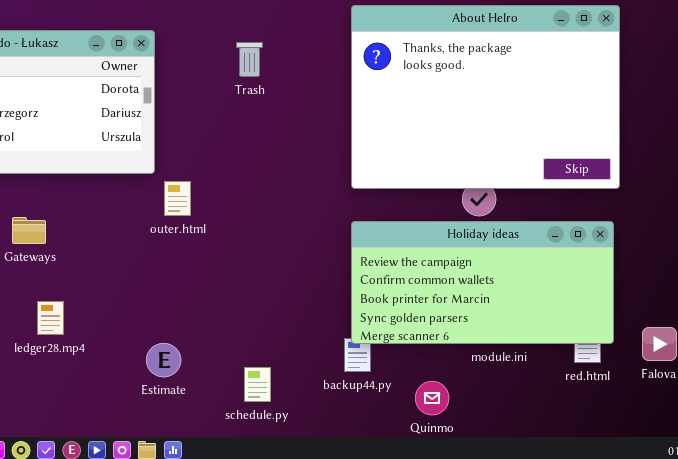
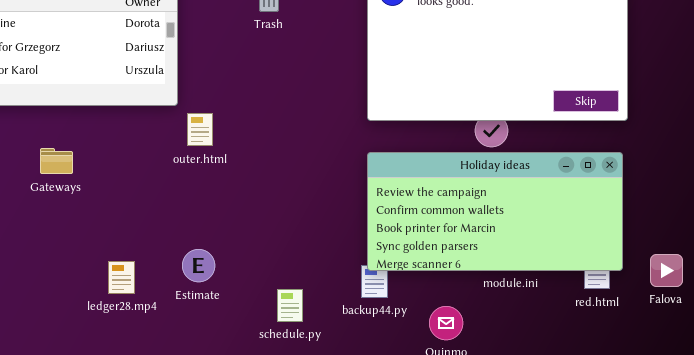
ledger28.mp4: [37,301,64,335] -> [108,261,135,294], moved
Estimate: [146,343,181,377] -> [182,249,215,282], moved
schedule.py: [244,367,271,402] -> [277,289,303,322], moved

